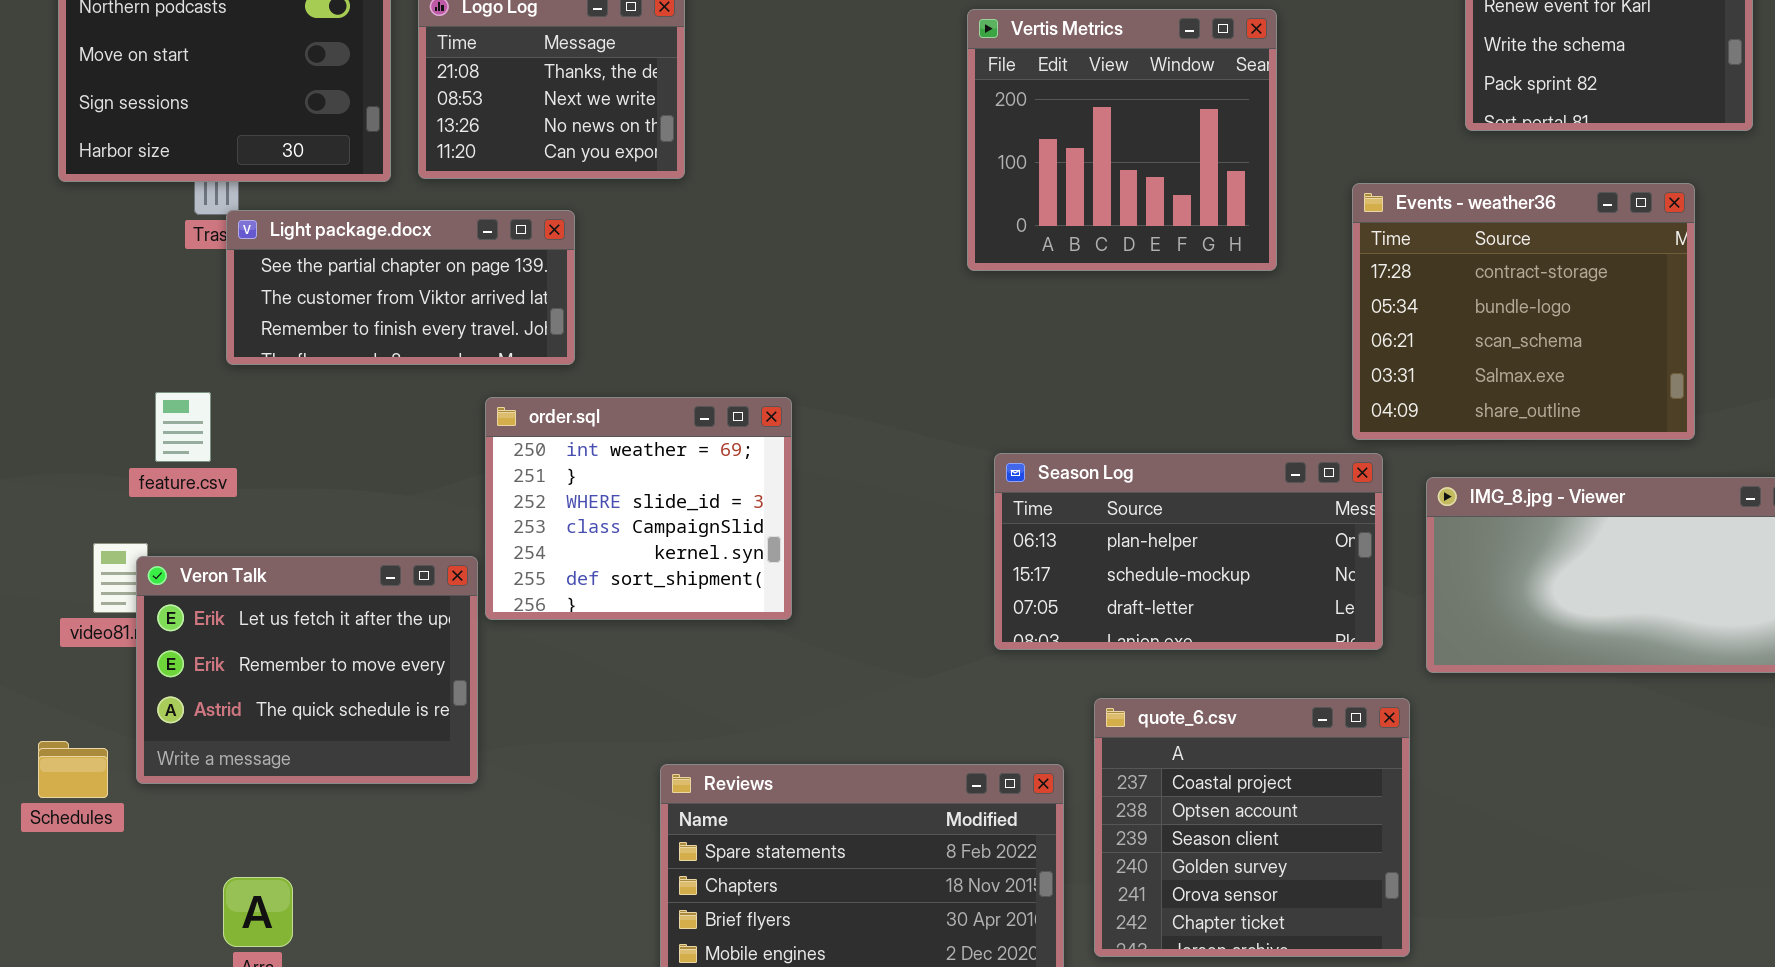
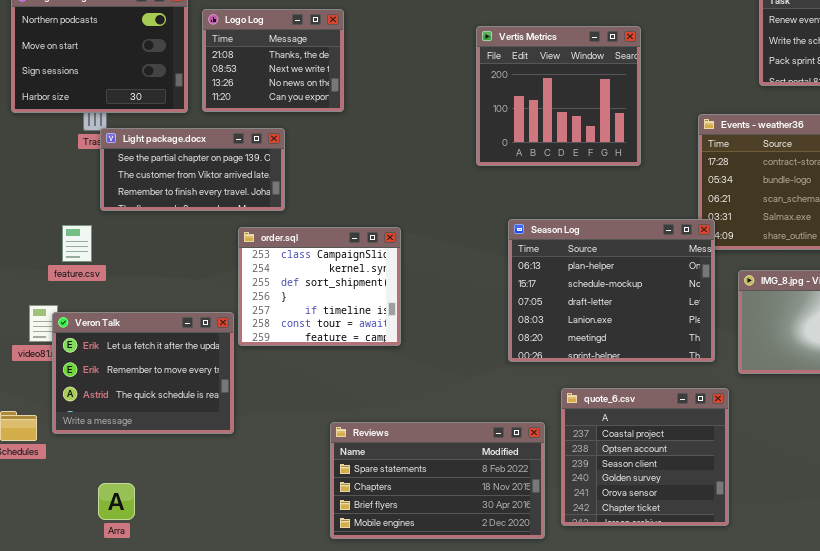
Vertis Metrics: [967,9,1277,271] -> [476,26,641,166], moved
order.sql: [485,397,792,620] -> [238,227,401,346], scrolled down 3 rows
Season Log: [994,453,1383,650] -> [508,219,715,362], resized

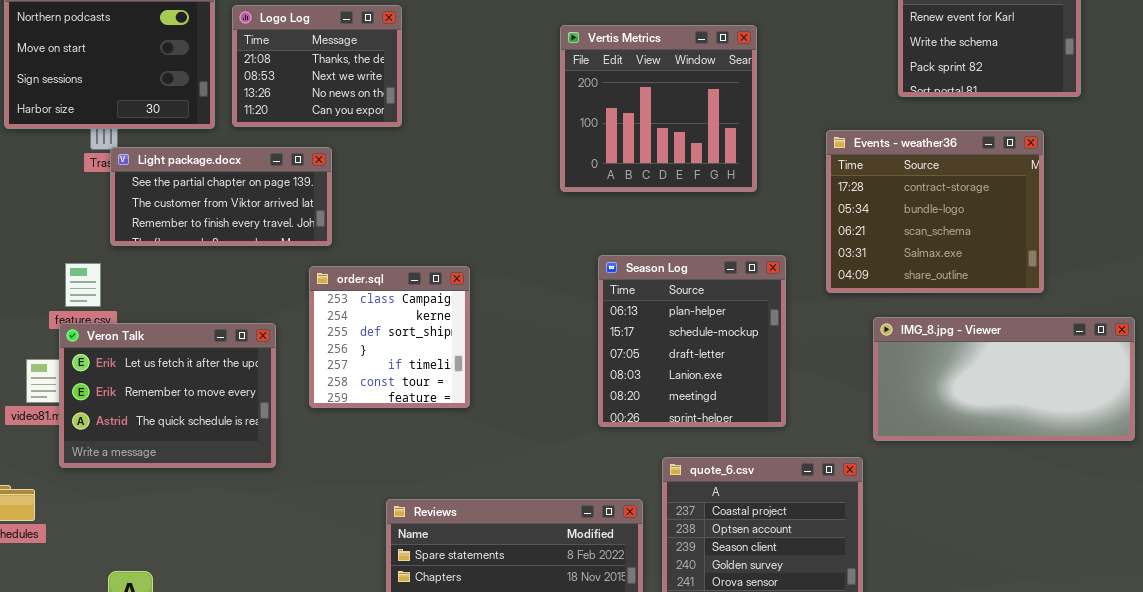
Season Log: [508,219,715,362] -> [598,255,786,427], resized
order.sql: [238,227,401,346] -> [309,266,470,408], resized
Veron Talk: [52,312,234,434] -> [59,323,276,468], moved

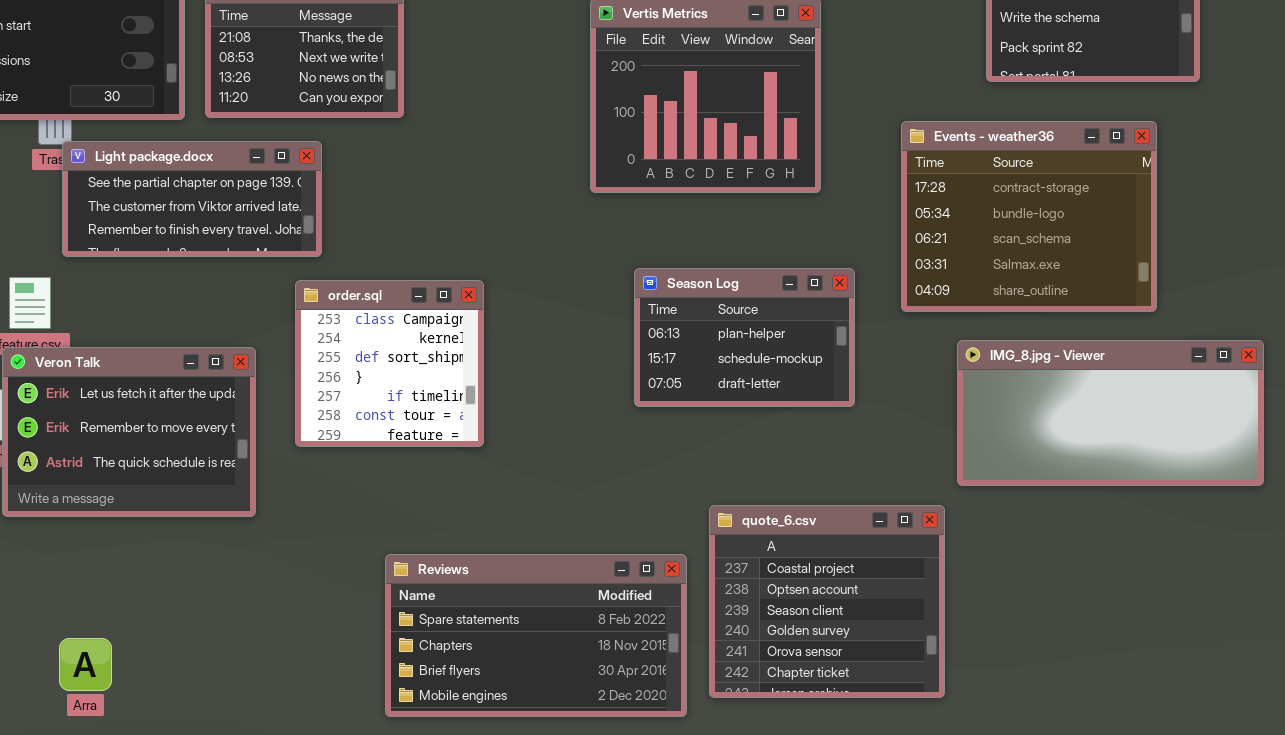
Season Log: [598,255,786,427] -> [634,268,855,407], resized

